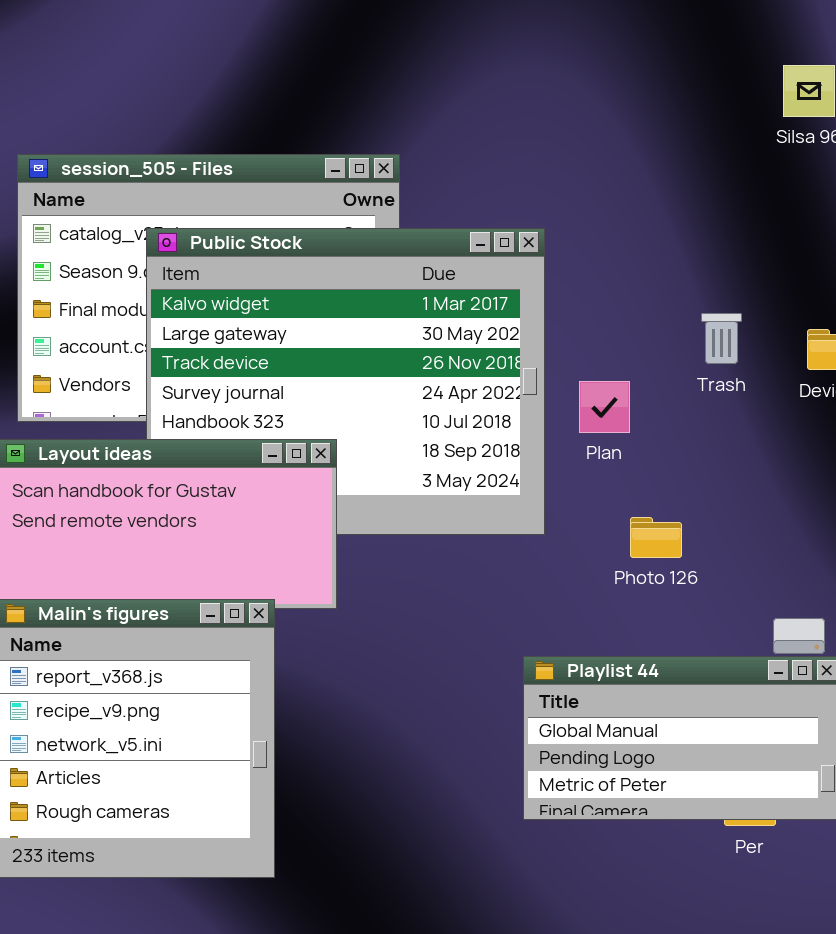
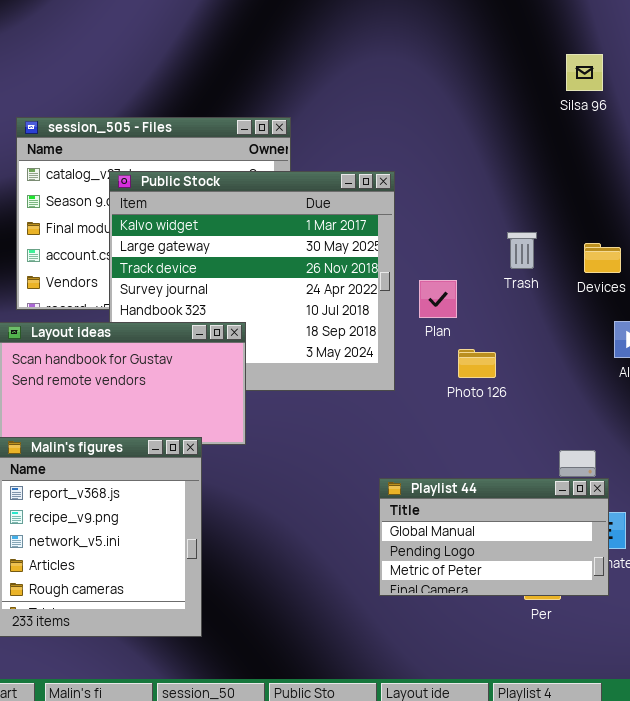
Photo 126: [630,517,682,558] -> [458,349,496,378], moved

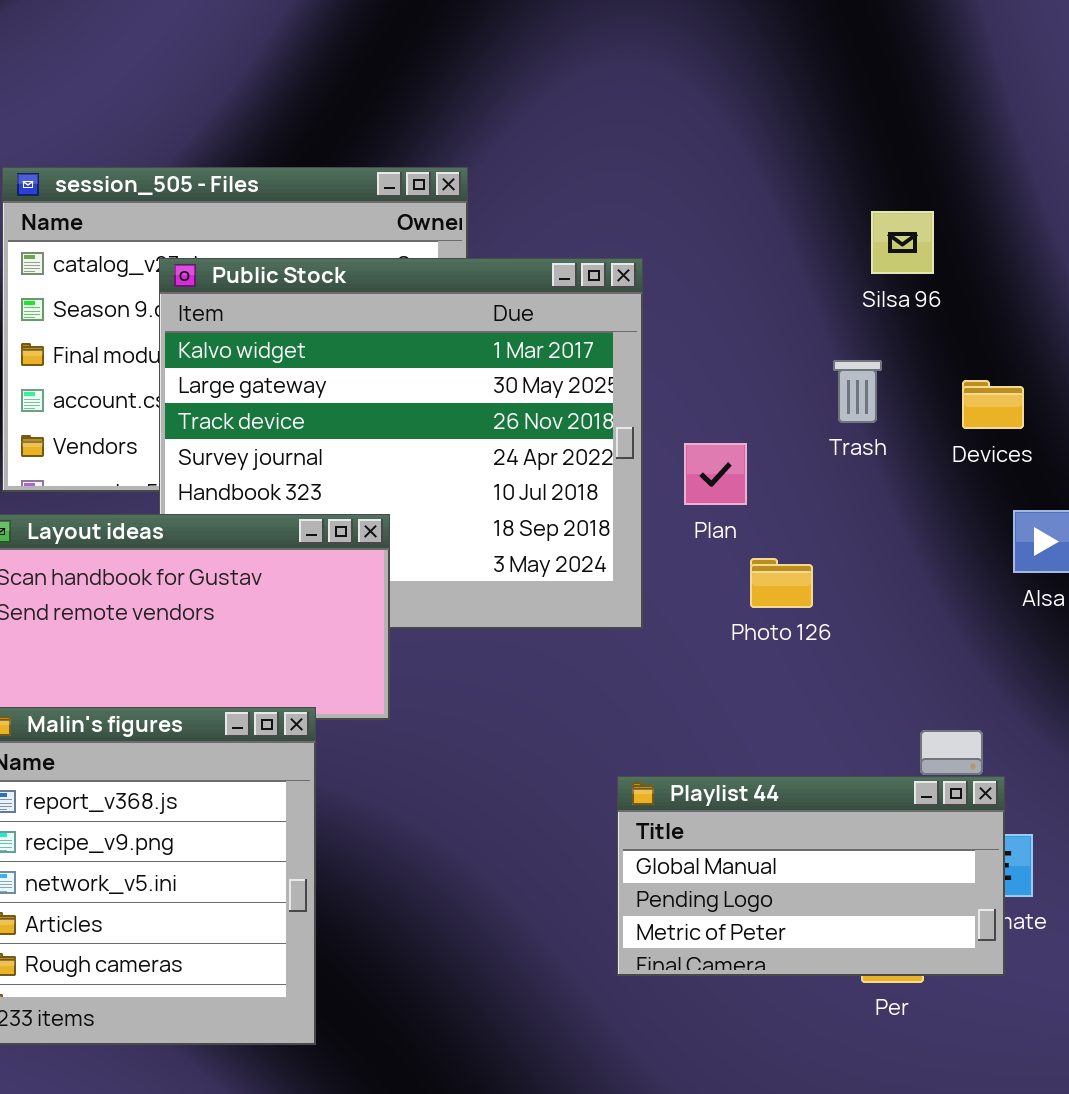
Silsa 96: [566,54,603,91] -> [871,211,934,274], moved

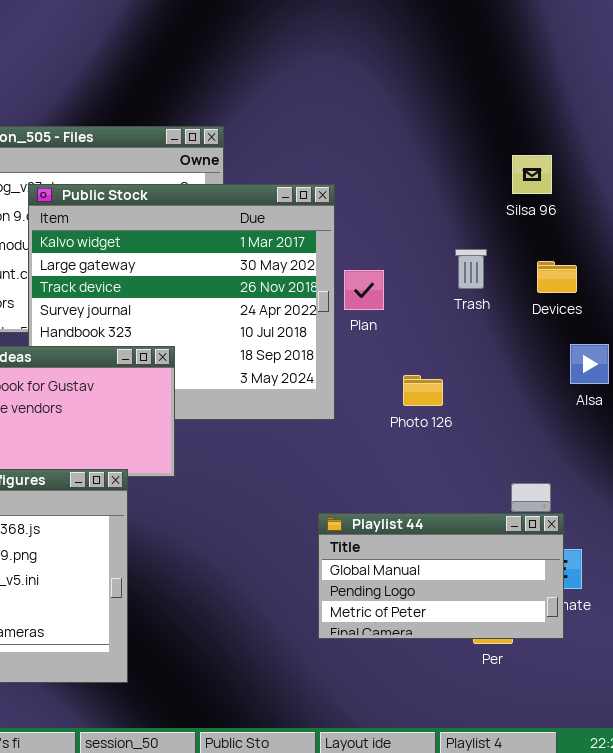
Silsa 96: [871,211,934,274] -> [512,155,552,194], moved
Plan: [684,443,747,505] -> [344,270,384,310], moved

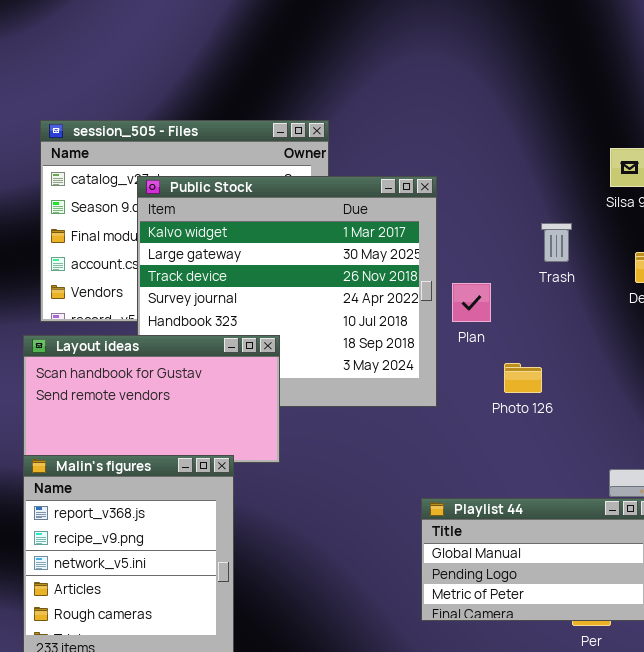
Trash: [455,249,487,289] -> [541,223,572,262], moved
Plan: [344,270,384,310] -> [452,283,491,322], moved

